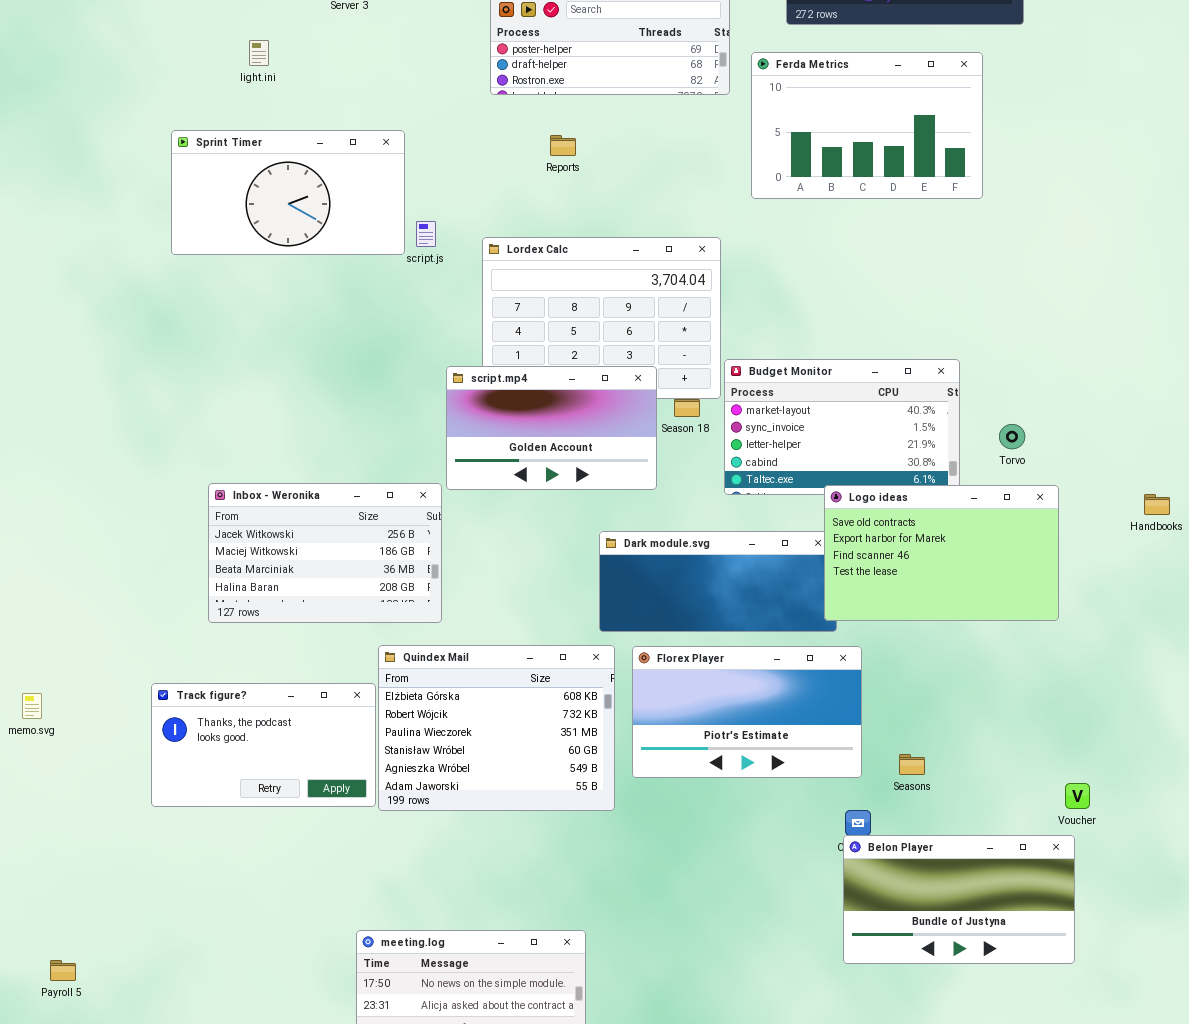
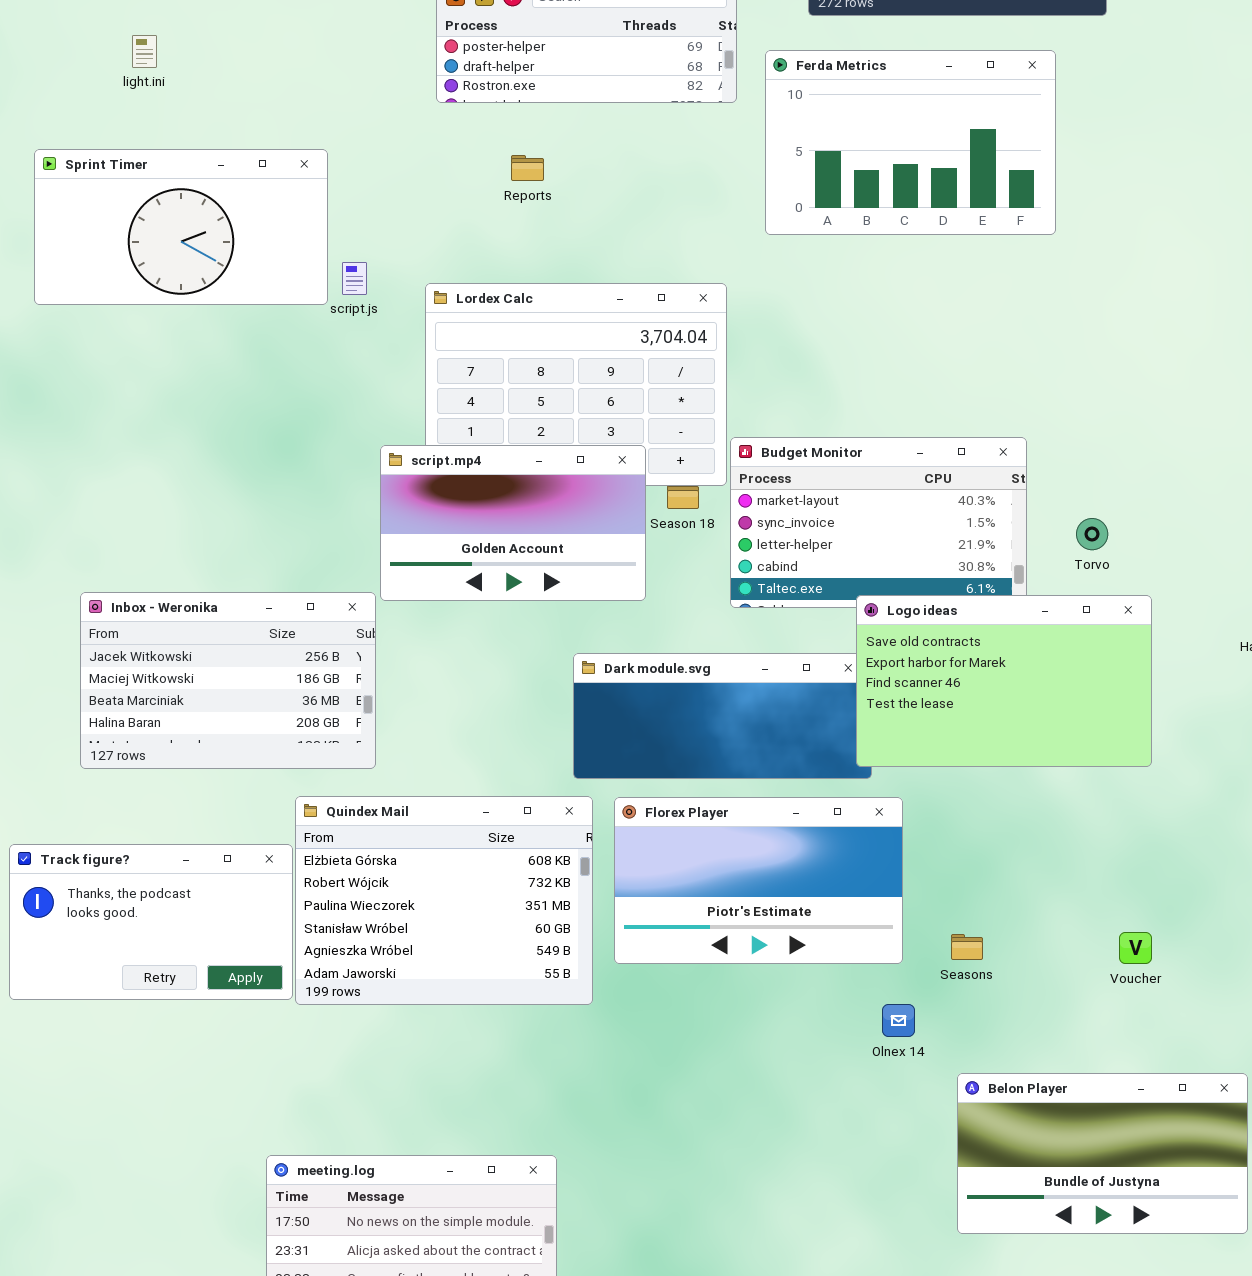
Voucher: [1065,783,1090,809] -> [1119,932,1152,964], moved
Belon Player: [843,835,1075,964] -> [957,1073,1248,1234], moved

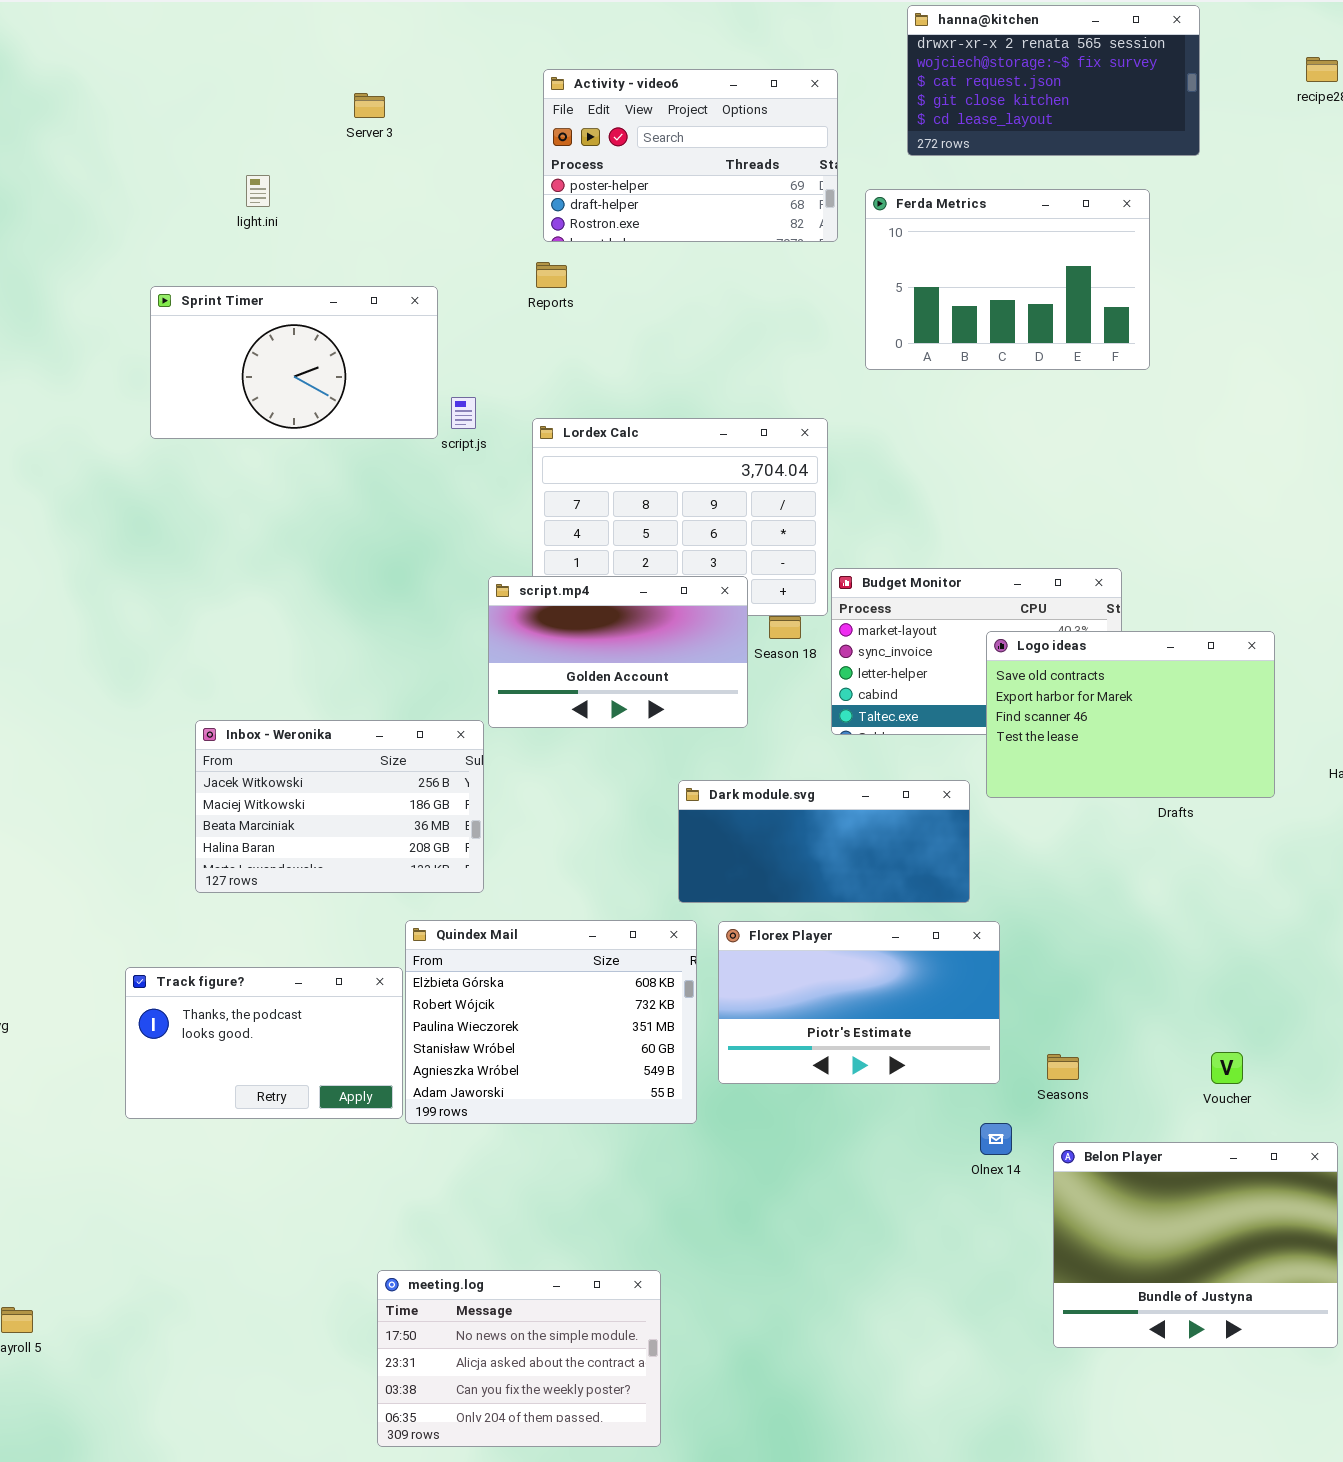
Reports: [511,155,544,181] -> [536,262,567,288], moved
Logo ideas: [856,595,1152,767] -> [986,631,1275,798], moved
Belon Player: [957,1073,1248,1234] -> [1053,1142,1338,1348], resized

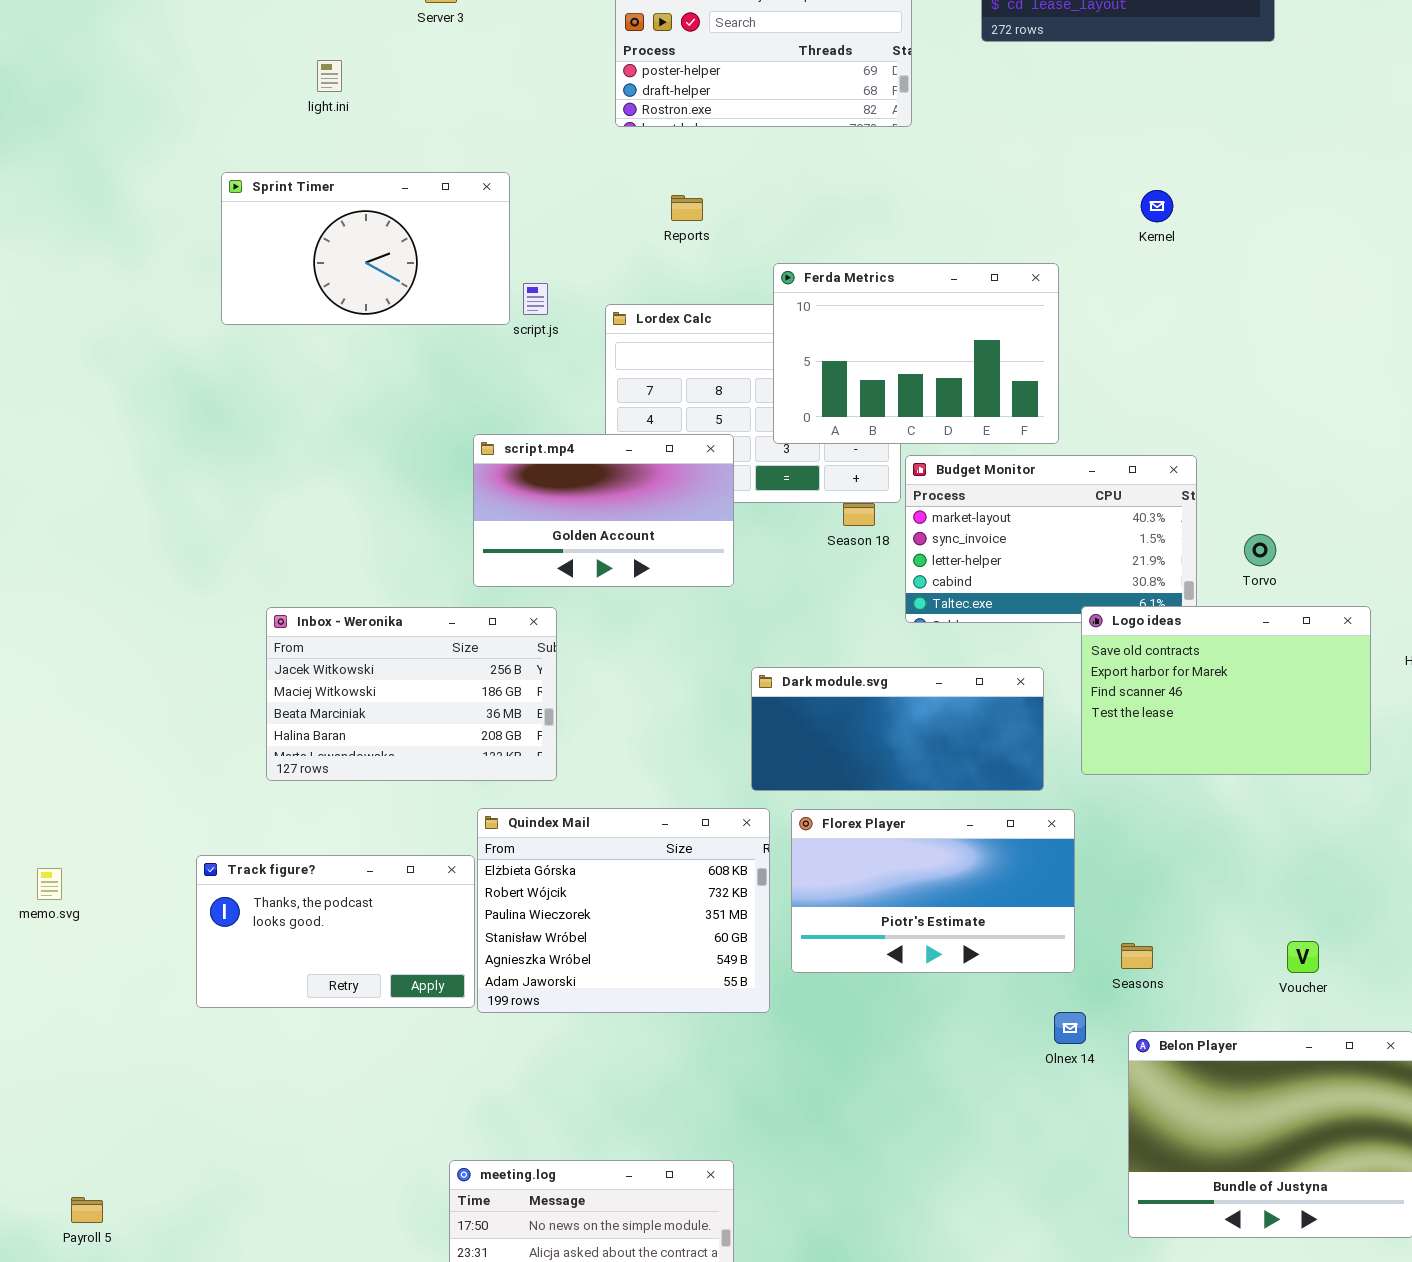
Ferda Metrics: [865,189,1150,370] -> [773,263,1059,444], moved
Reports: [536,262,567,288] -> [671,195,703,221], moved
script.mp4: [488,576,748,728] -> [473,434,734,587], moved
Logo ideas: [986,631,1275,798] -> [1081,606,1371,775], moved

